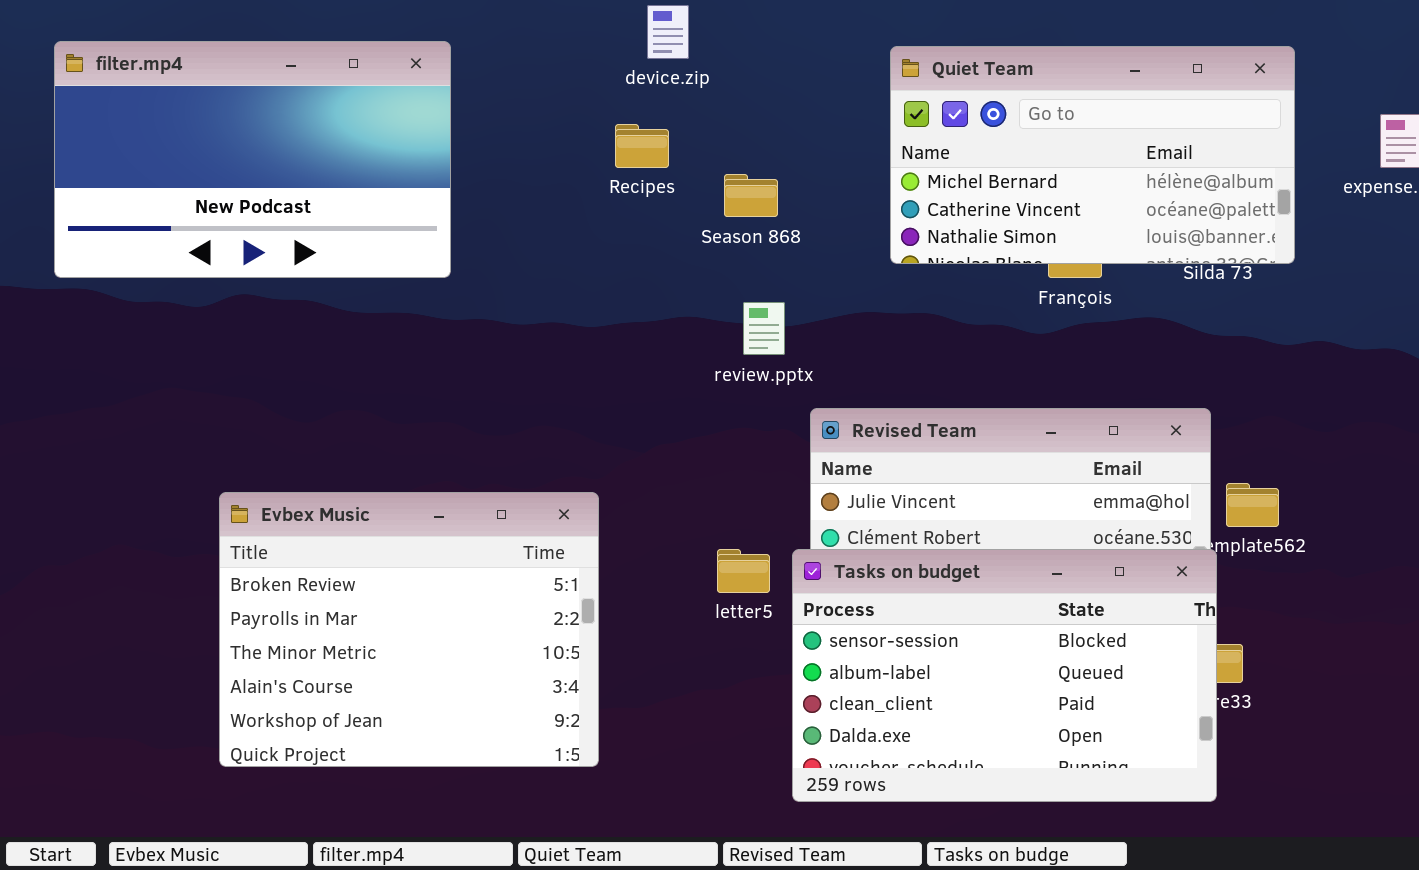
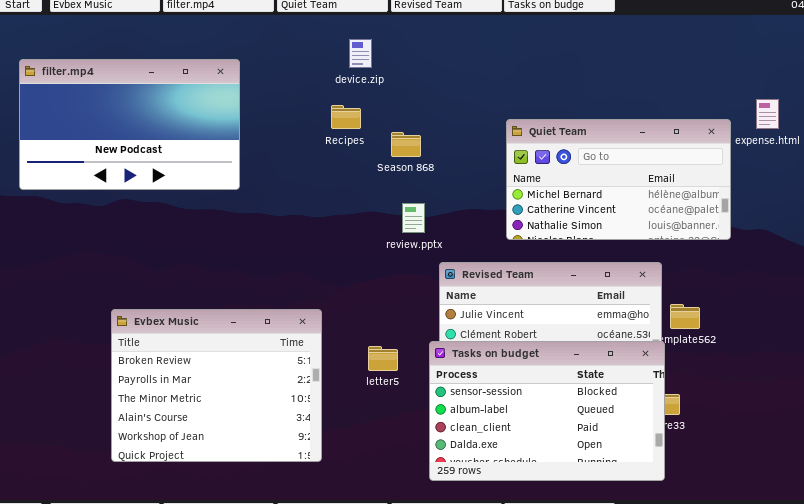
Quiet Team: [890,46,1295,264] -> [506,119,731,240], moved
letter5: [717,549,770,593] -> [368,346,398,371], moved

